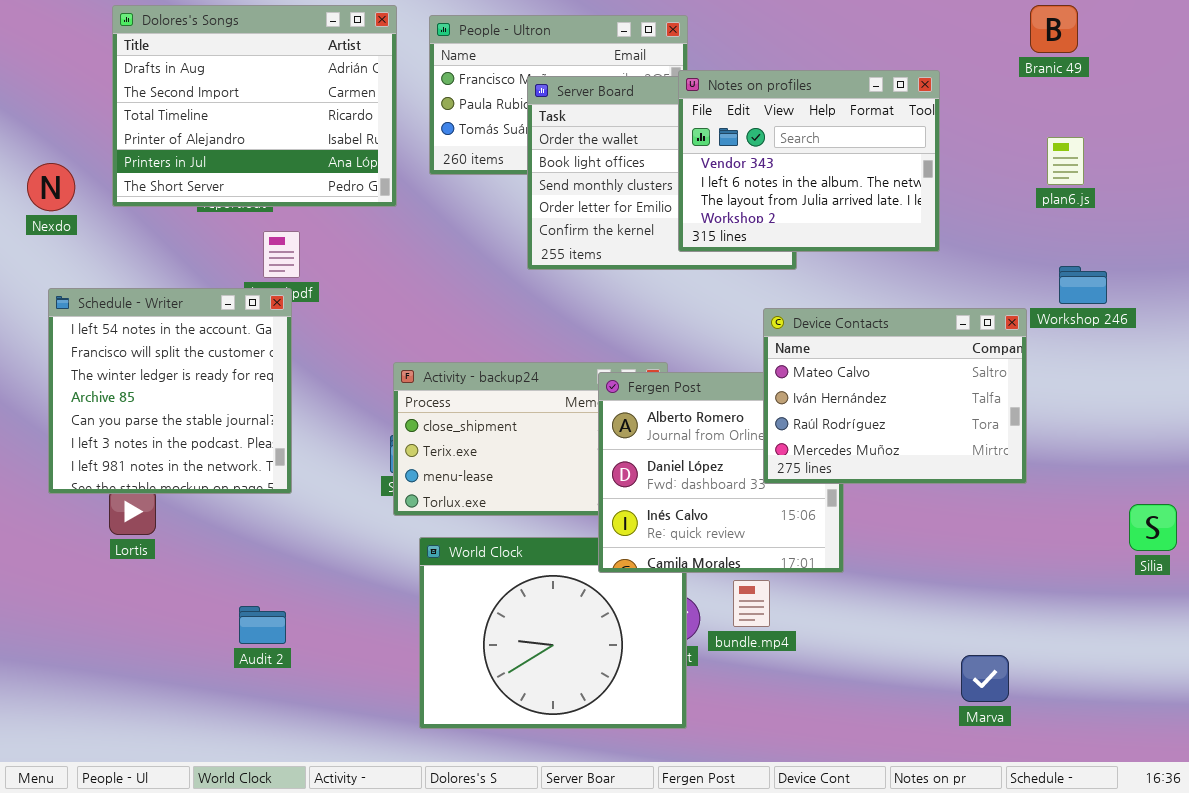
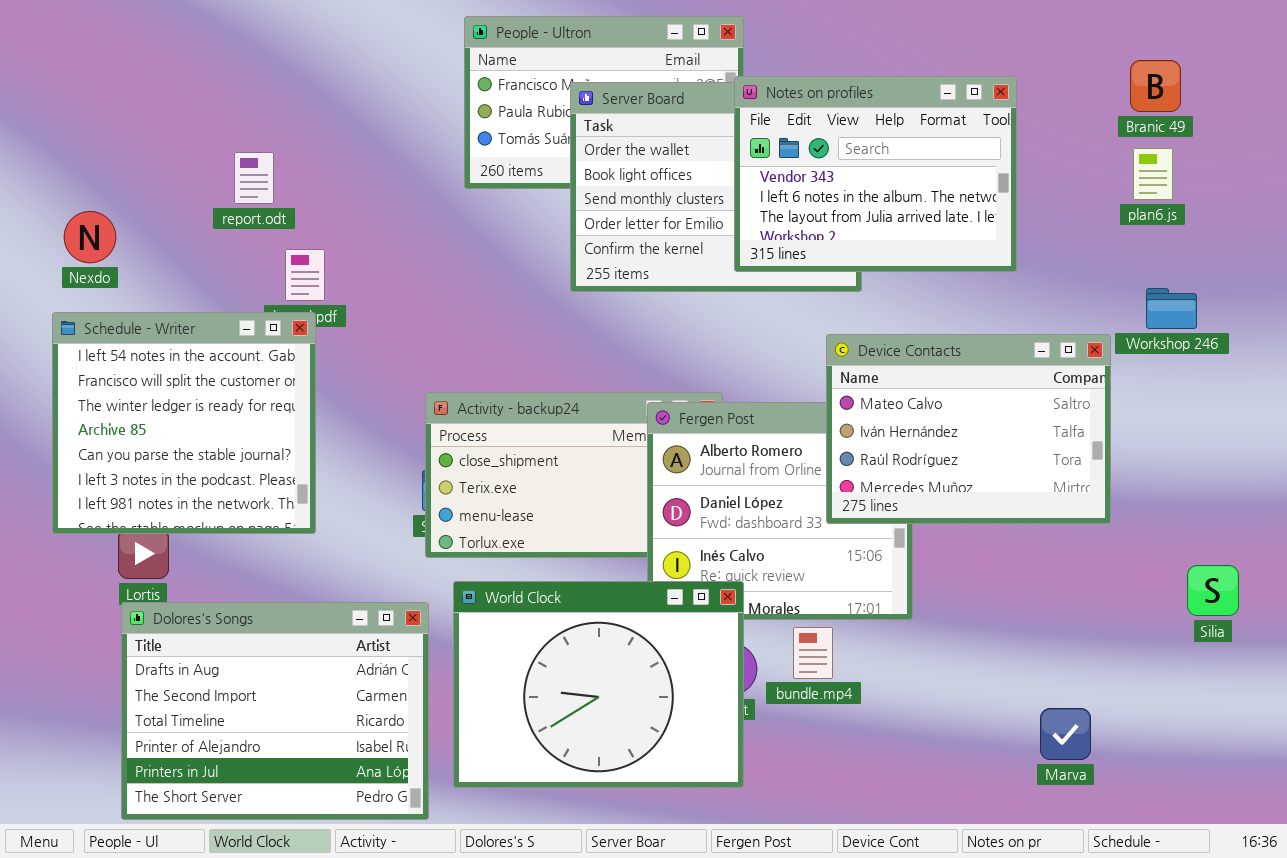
Dolores's Songs: [112,5,397,207] -> [121,602,429,820], moved
Branic 49: [1030,5,1078,53] -> [1130,60,1181,112], moved
Nexdo: [27,163,75,211] -> [64,211,116,263], moved
Silia: [1129,504,1177,551] -> [1187,565,1239,616], moved
World Clock: [419,537,687,729] -> [453,581,744,788], raised

